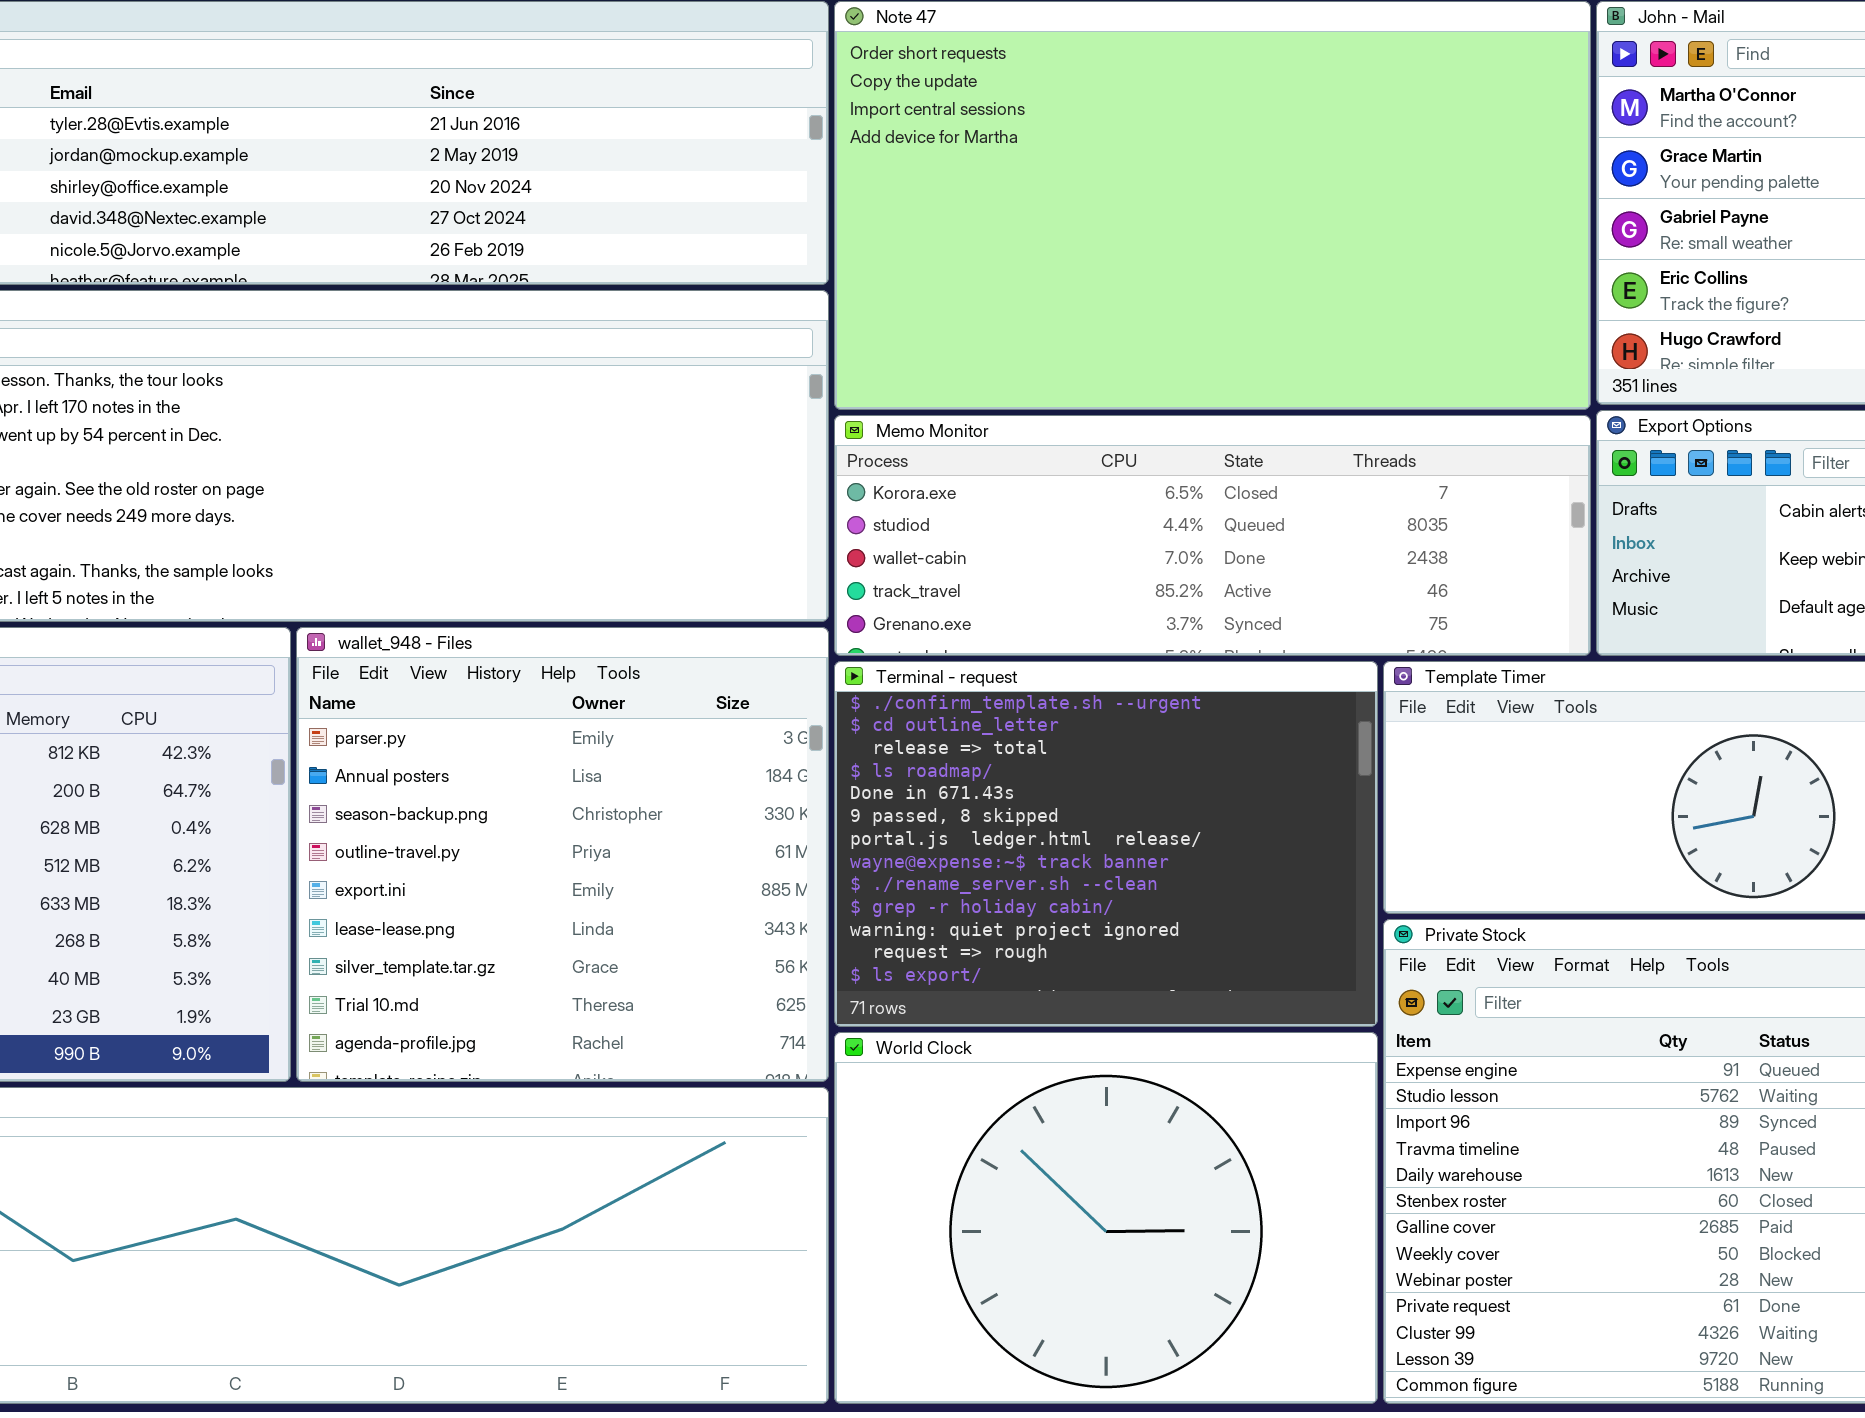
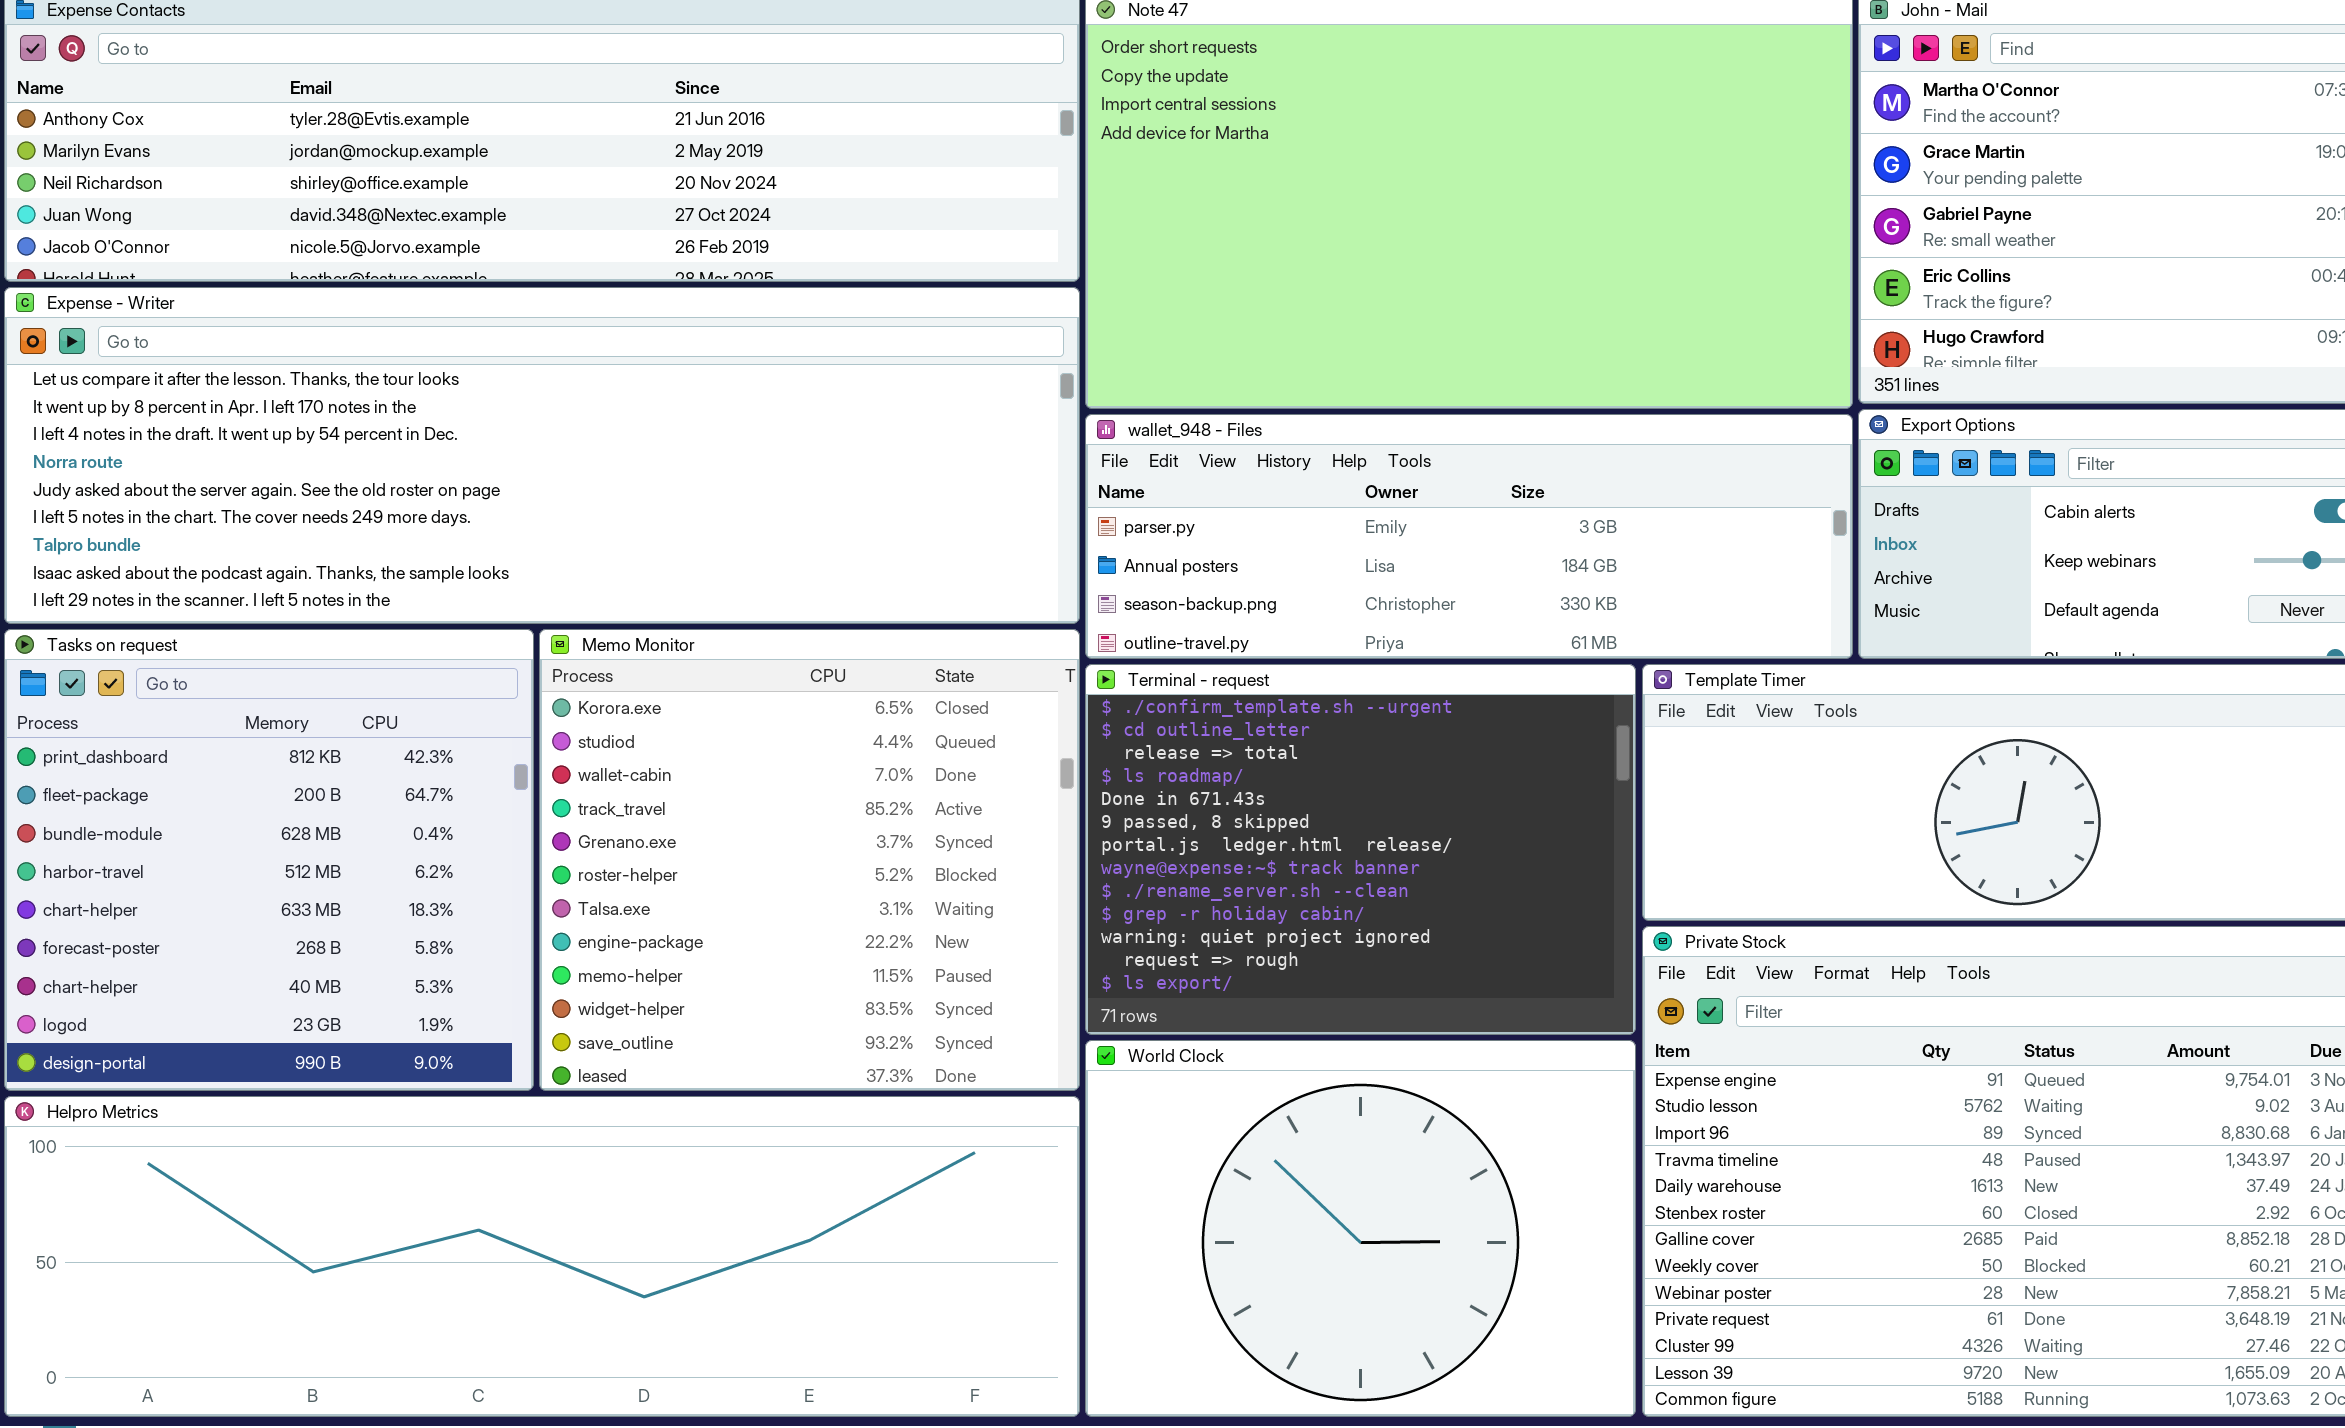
Memo Monitor: [834,415,1591,656] -> [539,629,1080,1091], moved, resized
wallet_948 - Files: [296,627,829,1082] -> [1085,414,1853,659], moved, resized

